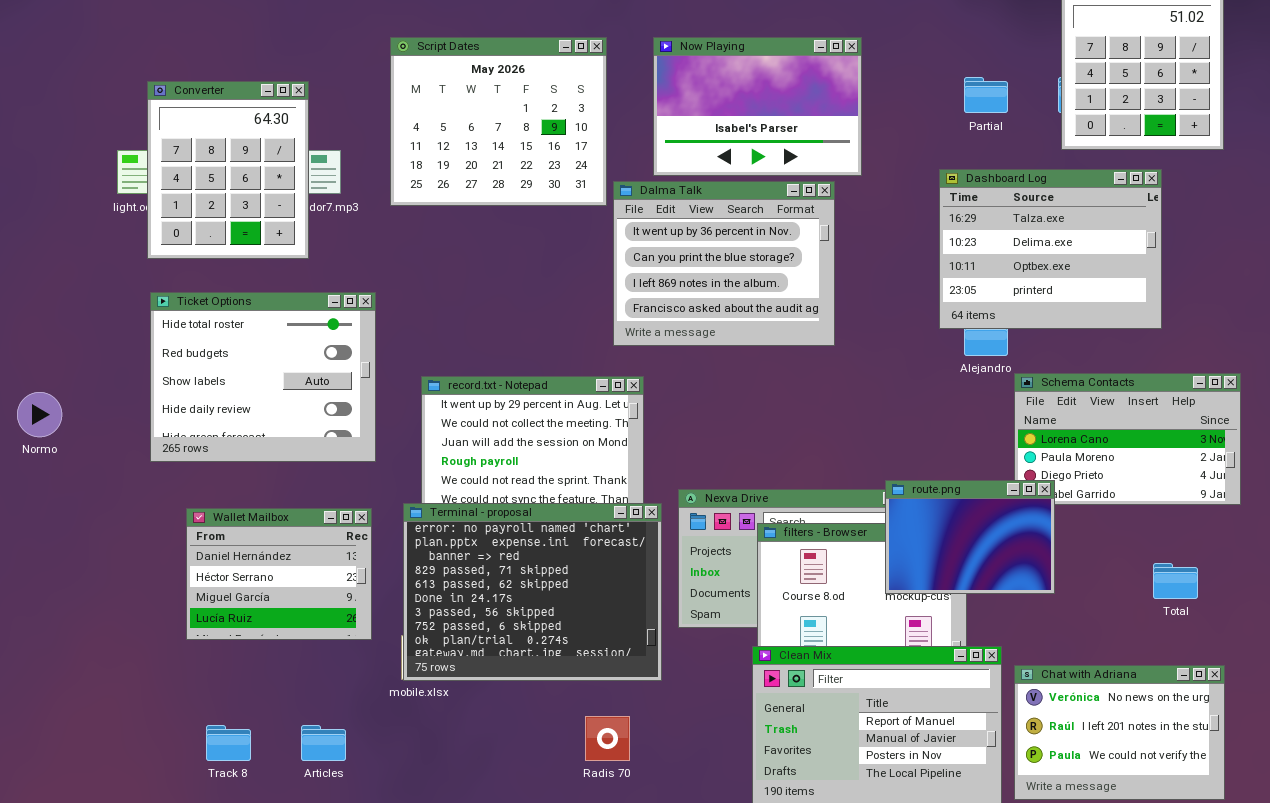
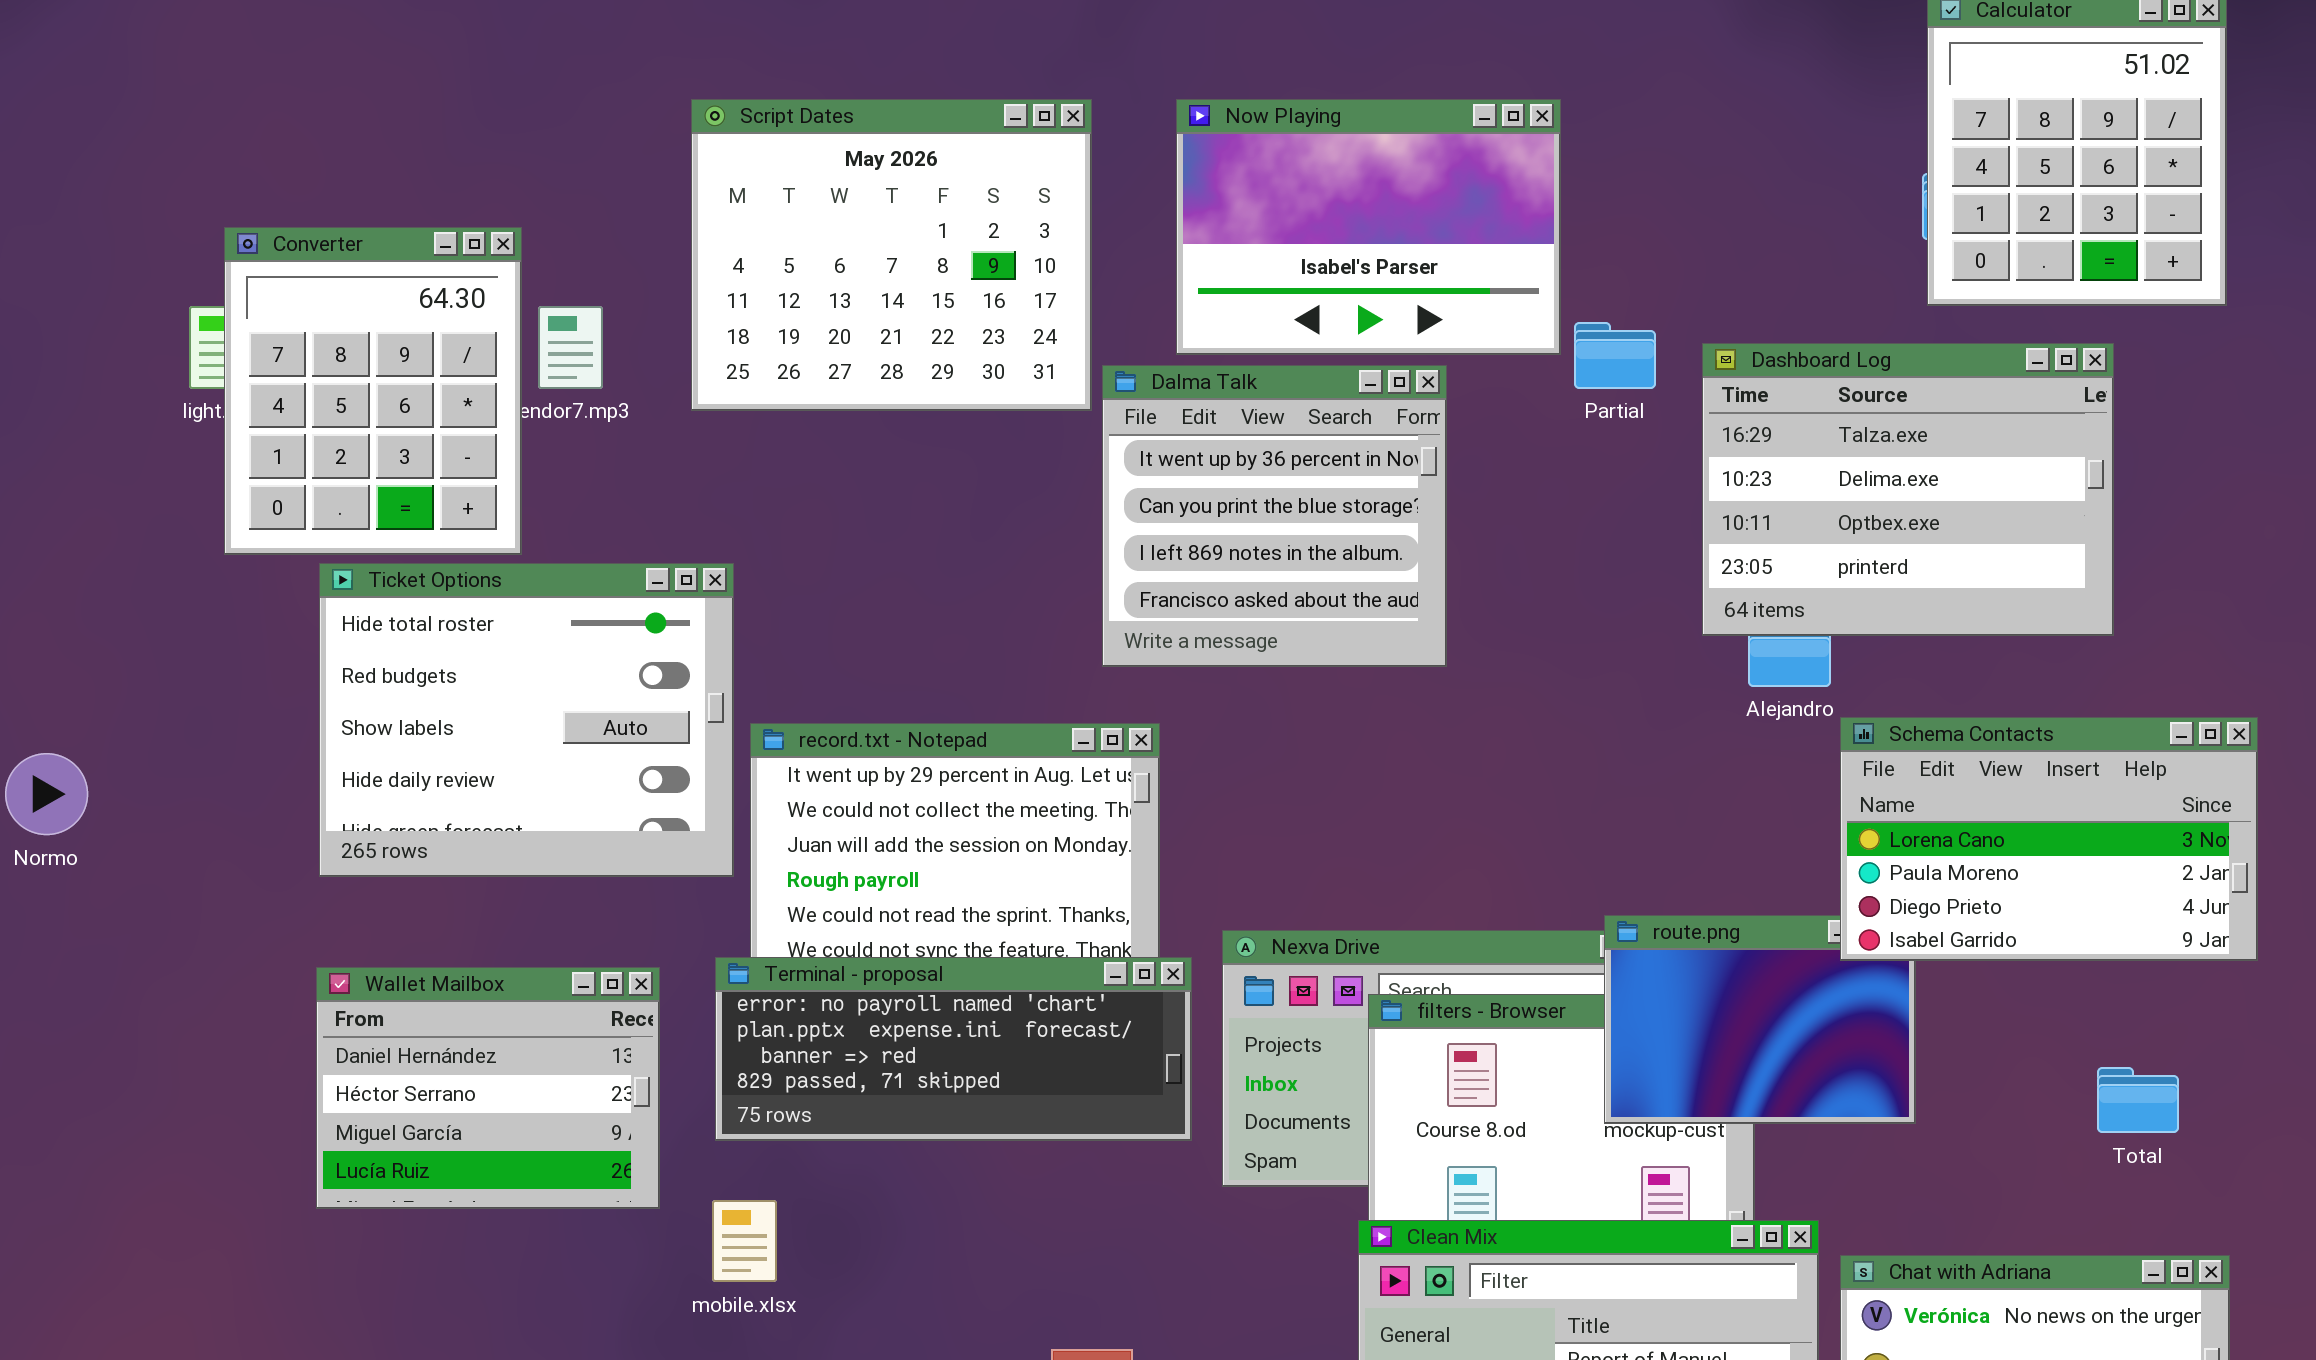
Partial: [964,77,1008,113] -> [1574,322,1656,389], moved
Converter: [147,81,309,259] -> [224,227,522,555], moved
Dalma Talk: [613,181,835,346] -> [1102,365,1447,667], resized
Ticket Options: [150,292,376,462] -> [319,563,734,877], moved
Schema Contacts: [1014,373,1241,505] -> [1840,717,2258,961], raised
Terminal - proposal: [403,503,662,681] -> [715,957,1192,1141], resized

